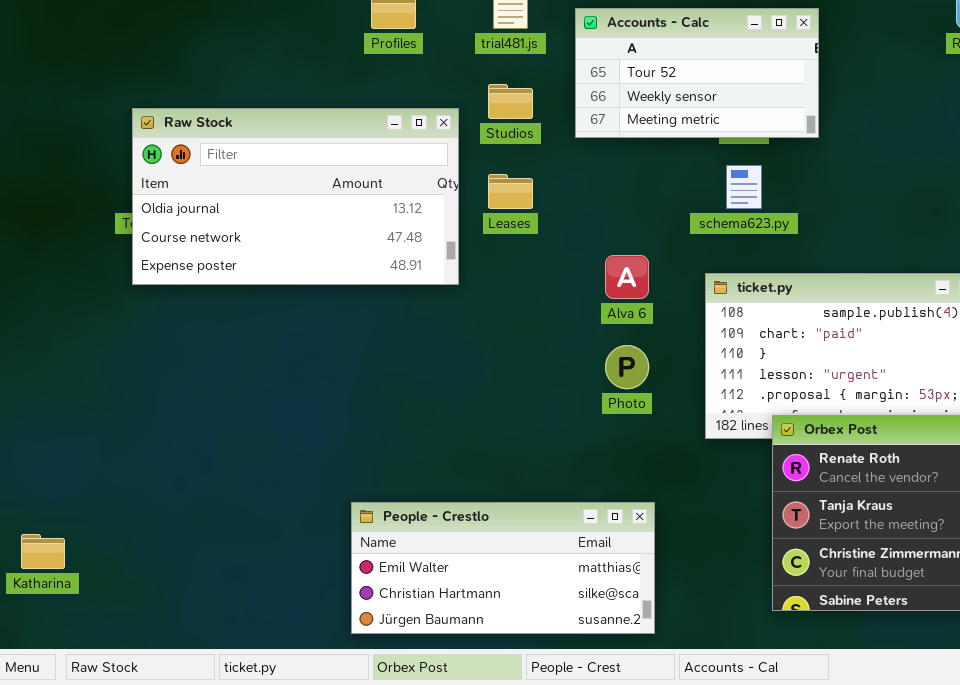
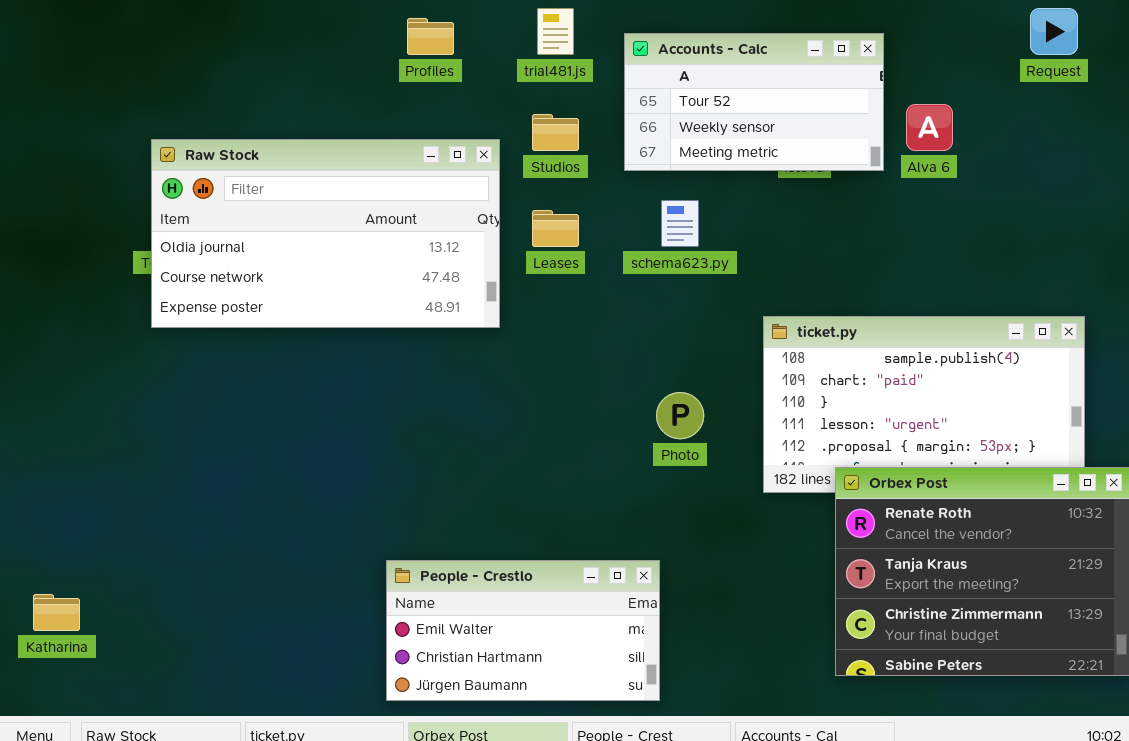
schema623.py: [726,165,762,209] -> [661,200,699,247], moved
Alva 6: [605,255,649,299] -> [906,104,953,151], moved
People - Crestlo: [351,502,655,634] -> [386,560,660,701], resized

